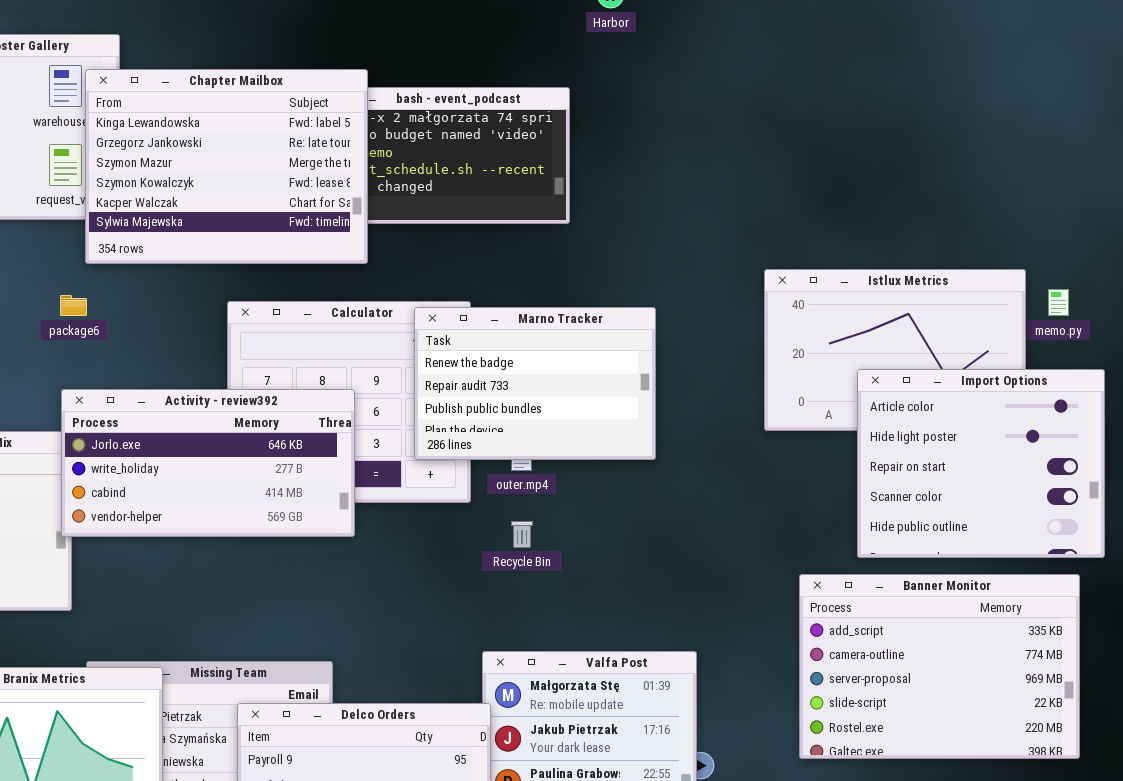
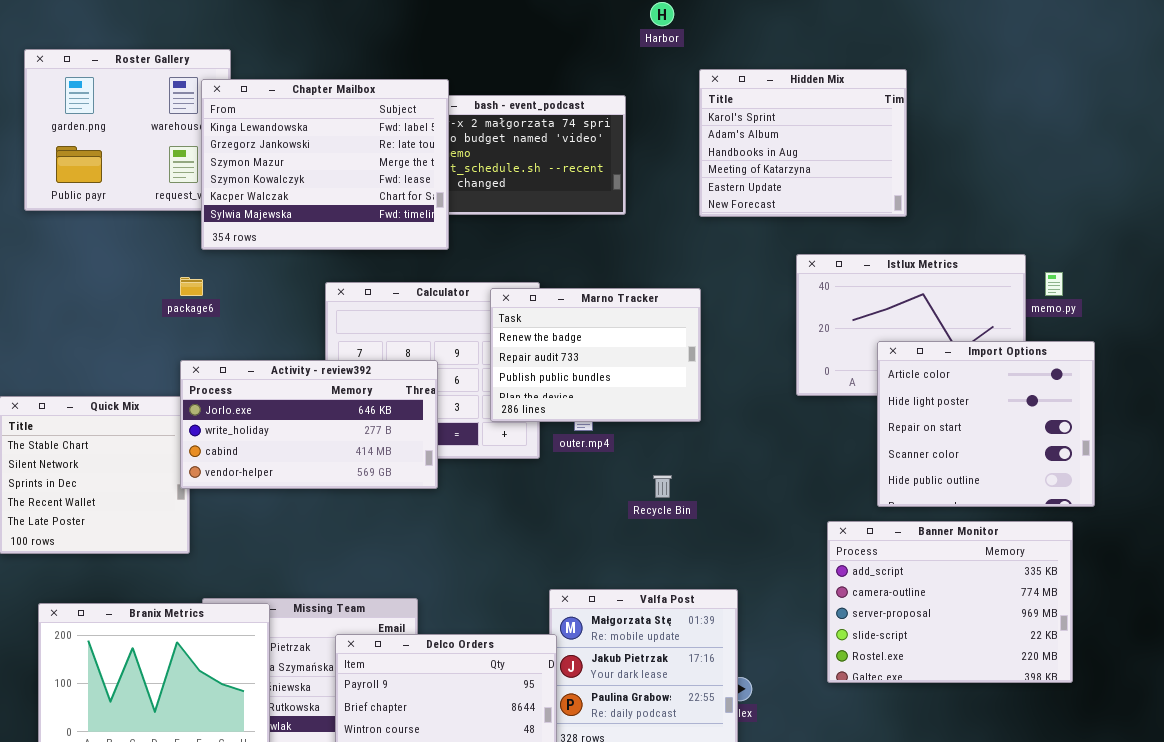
Hidden Mix: none -> [699,69,907,217], opened
Recycle Bin: [511,521,533,548] -> [653,475,672,498], moved

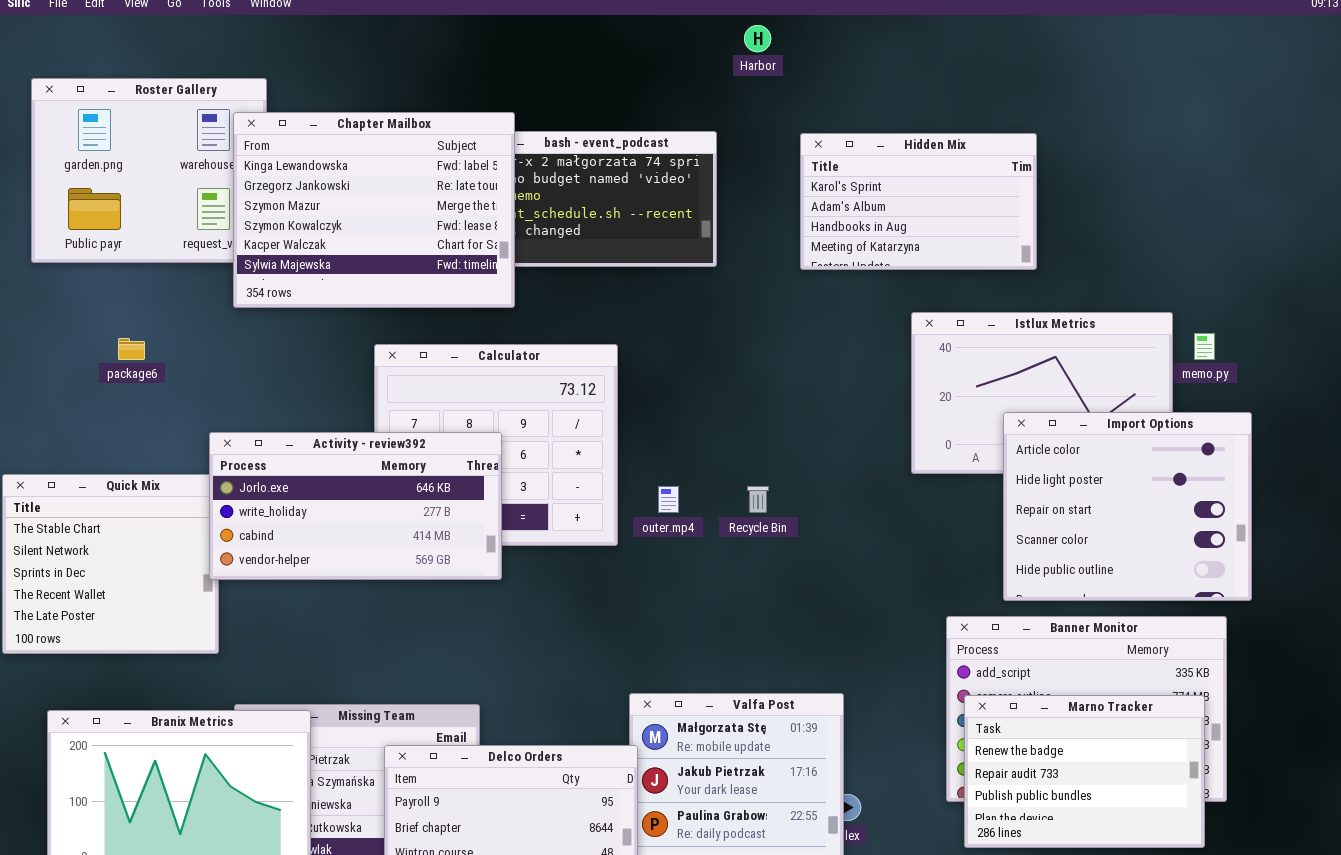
Hidden Mix: [699,69,907,217] -> [800,133,1037,270], resized
package6: [180,277,203,296] -> [118,338,145,360], moved
Marno Tracker: [490,288,701,422] -> [964,695,1205,848], moved
Recycle Bin: [653,475,672,498] -> [747,486,769,513], moved

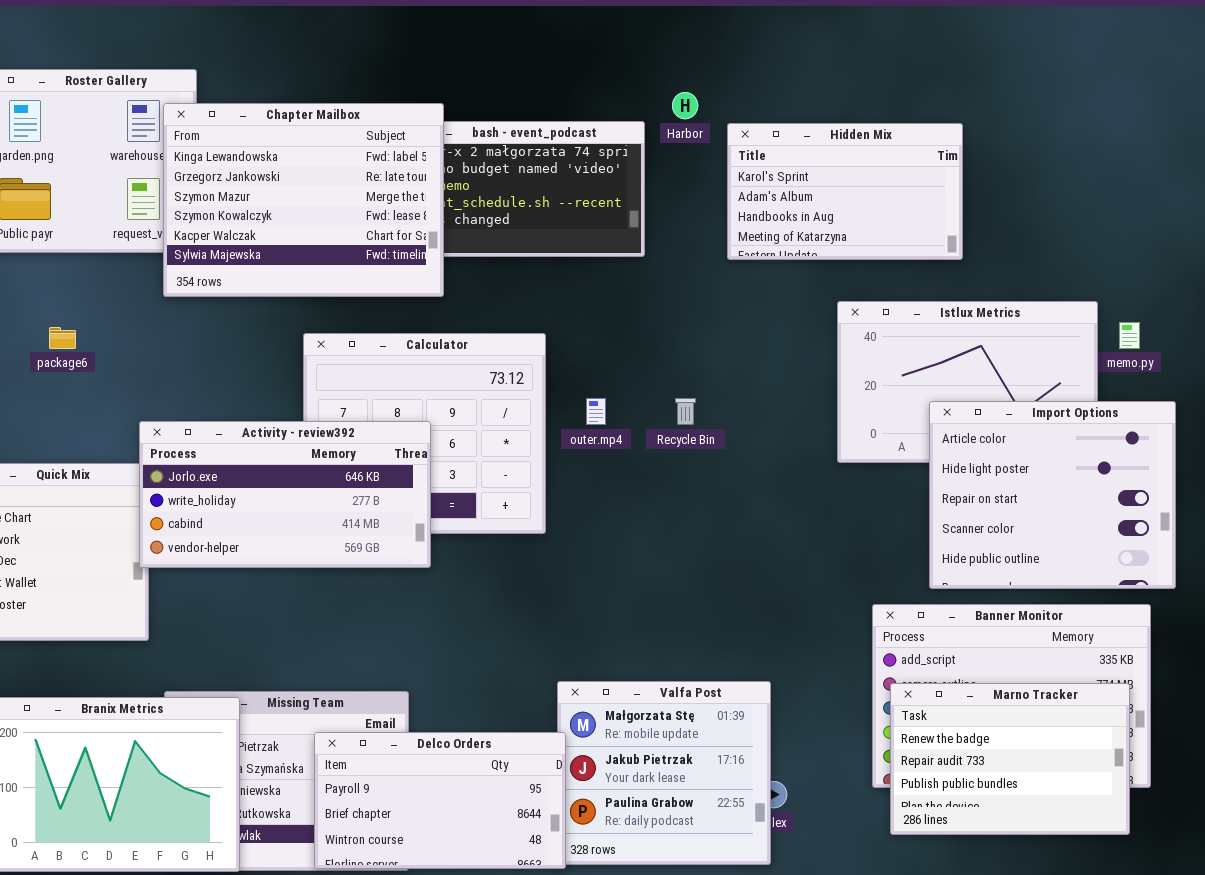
Harbor: [744,25,771,52] -> [672,92,698,119], moved
outer.mp4: [658,486,679,513] -> [586,398,606,425], moved
Recycle Bin: [747,486,769,513] -> [675,398,696,425], moved

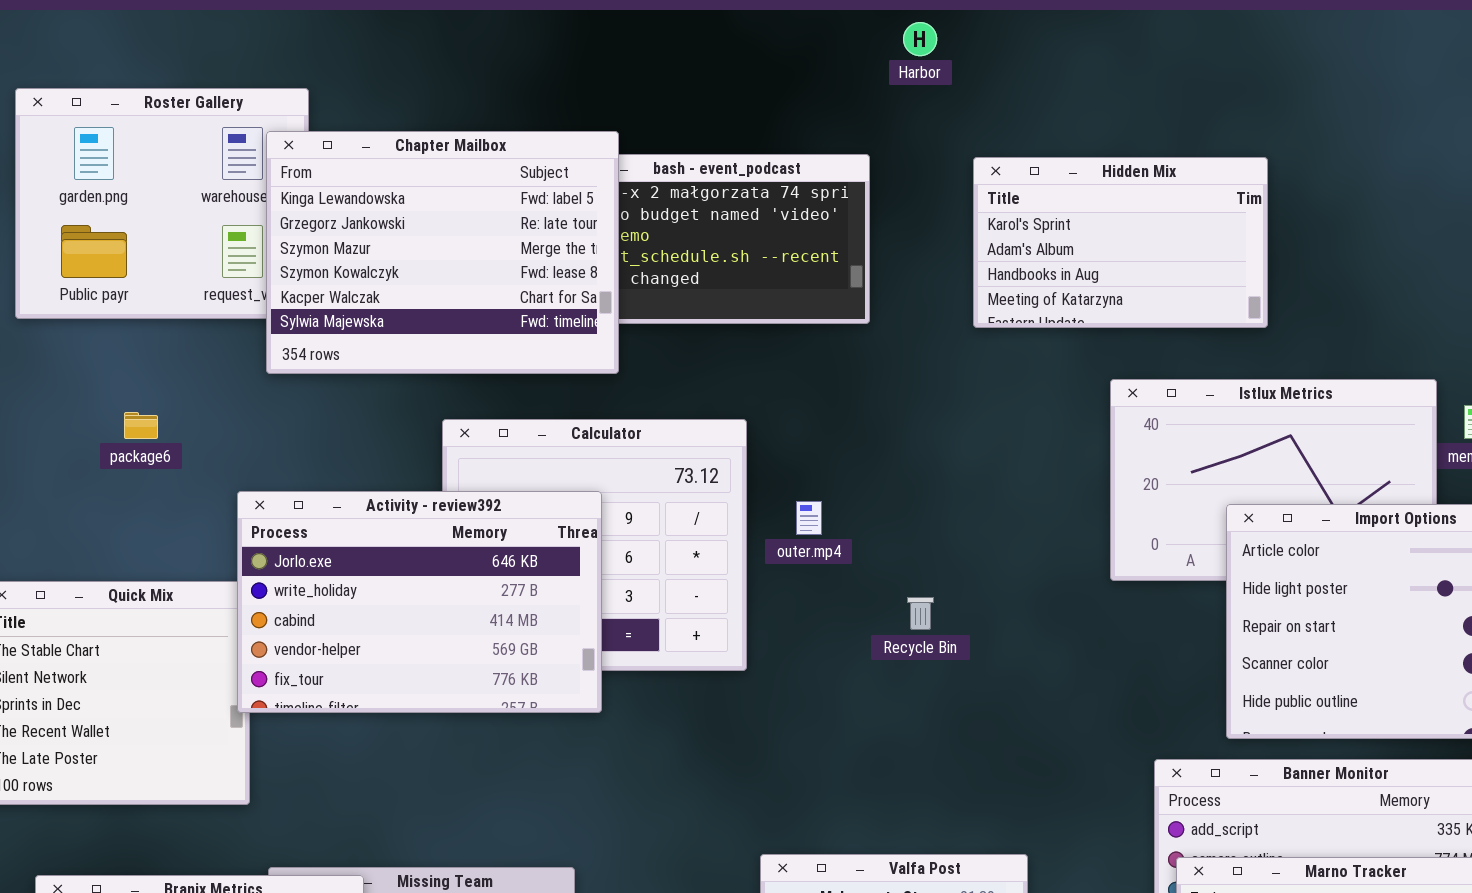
Harbor: [672,92,698,119] -> [903,22,937,56], moved
Recycle Bin: [675,398,696,425] -> [907,597,934,630], moved
Activity - review392: [139,421,431,568] -> [237,491,602,713], resized

